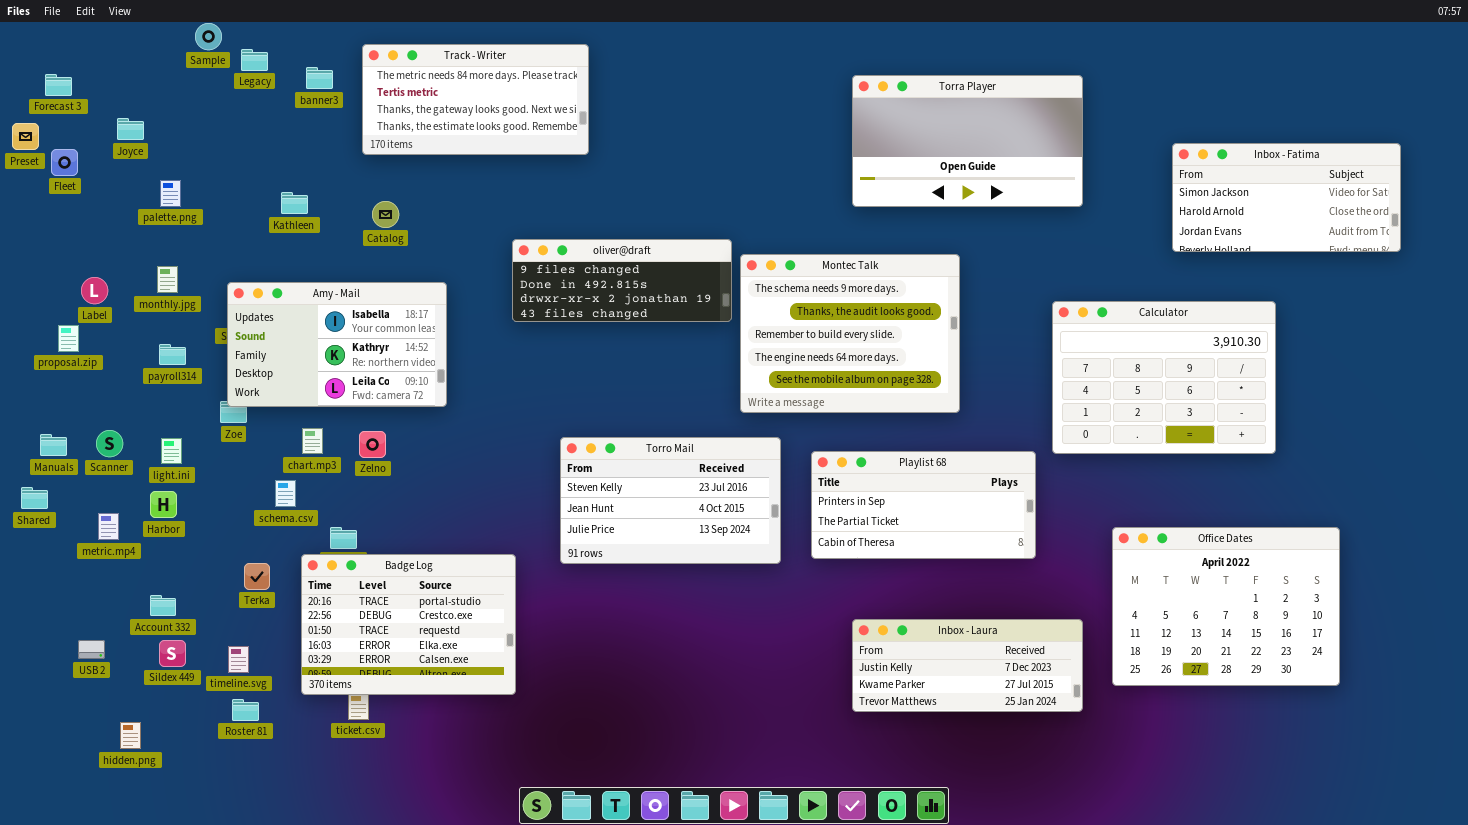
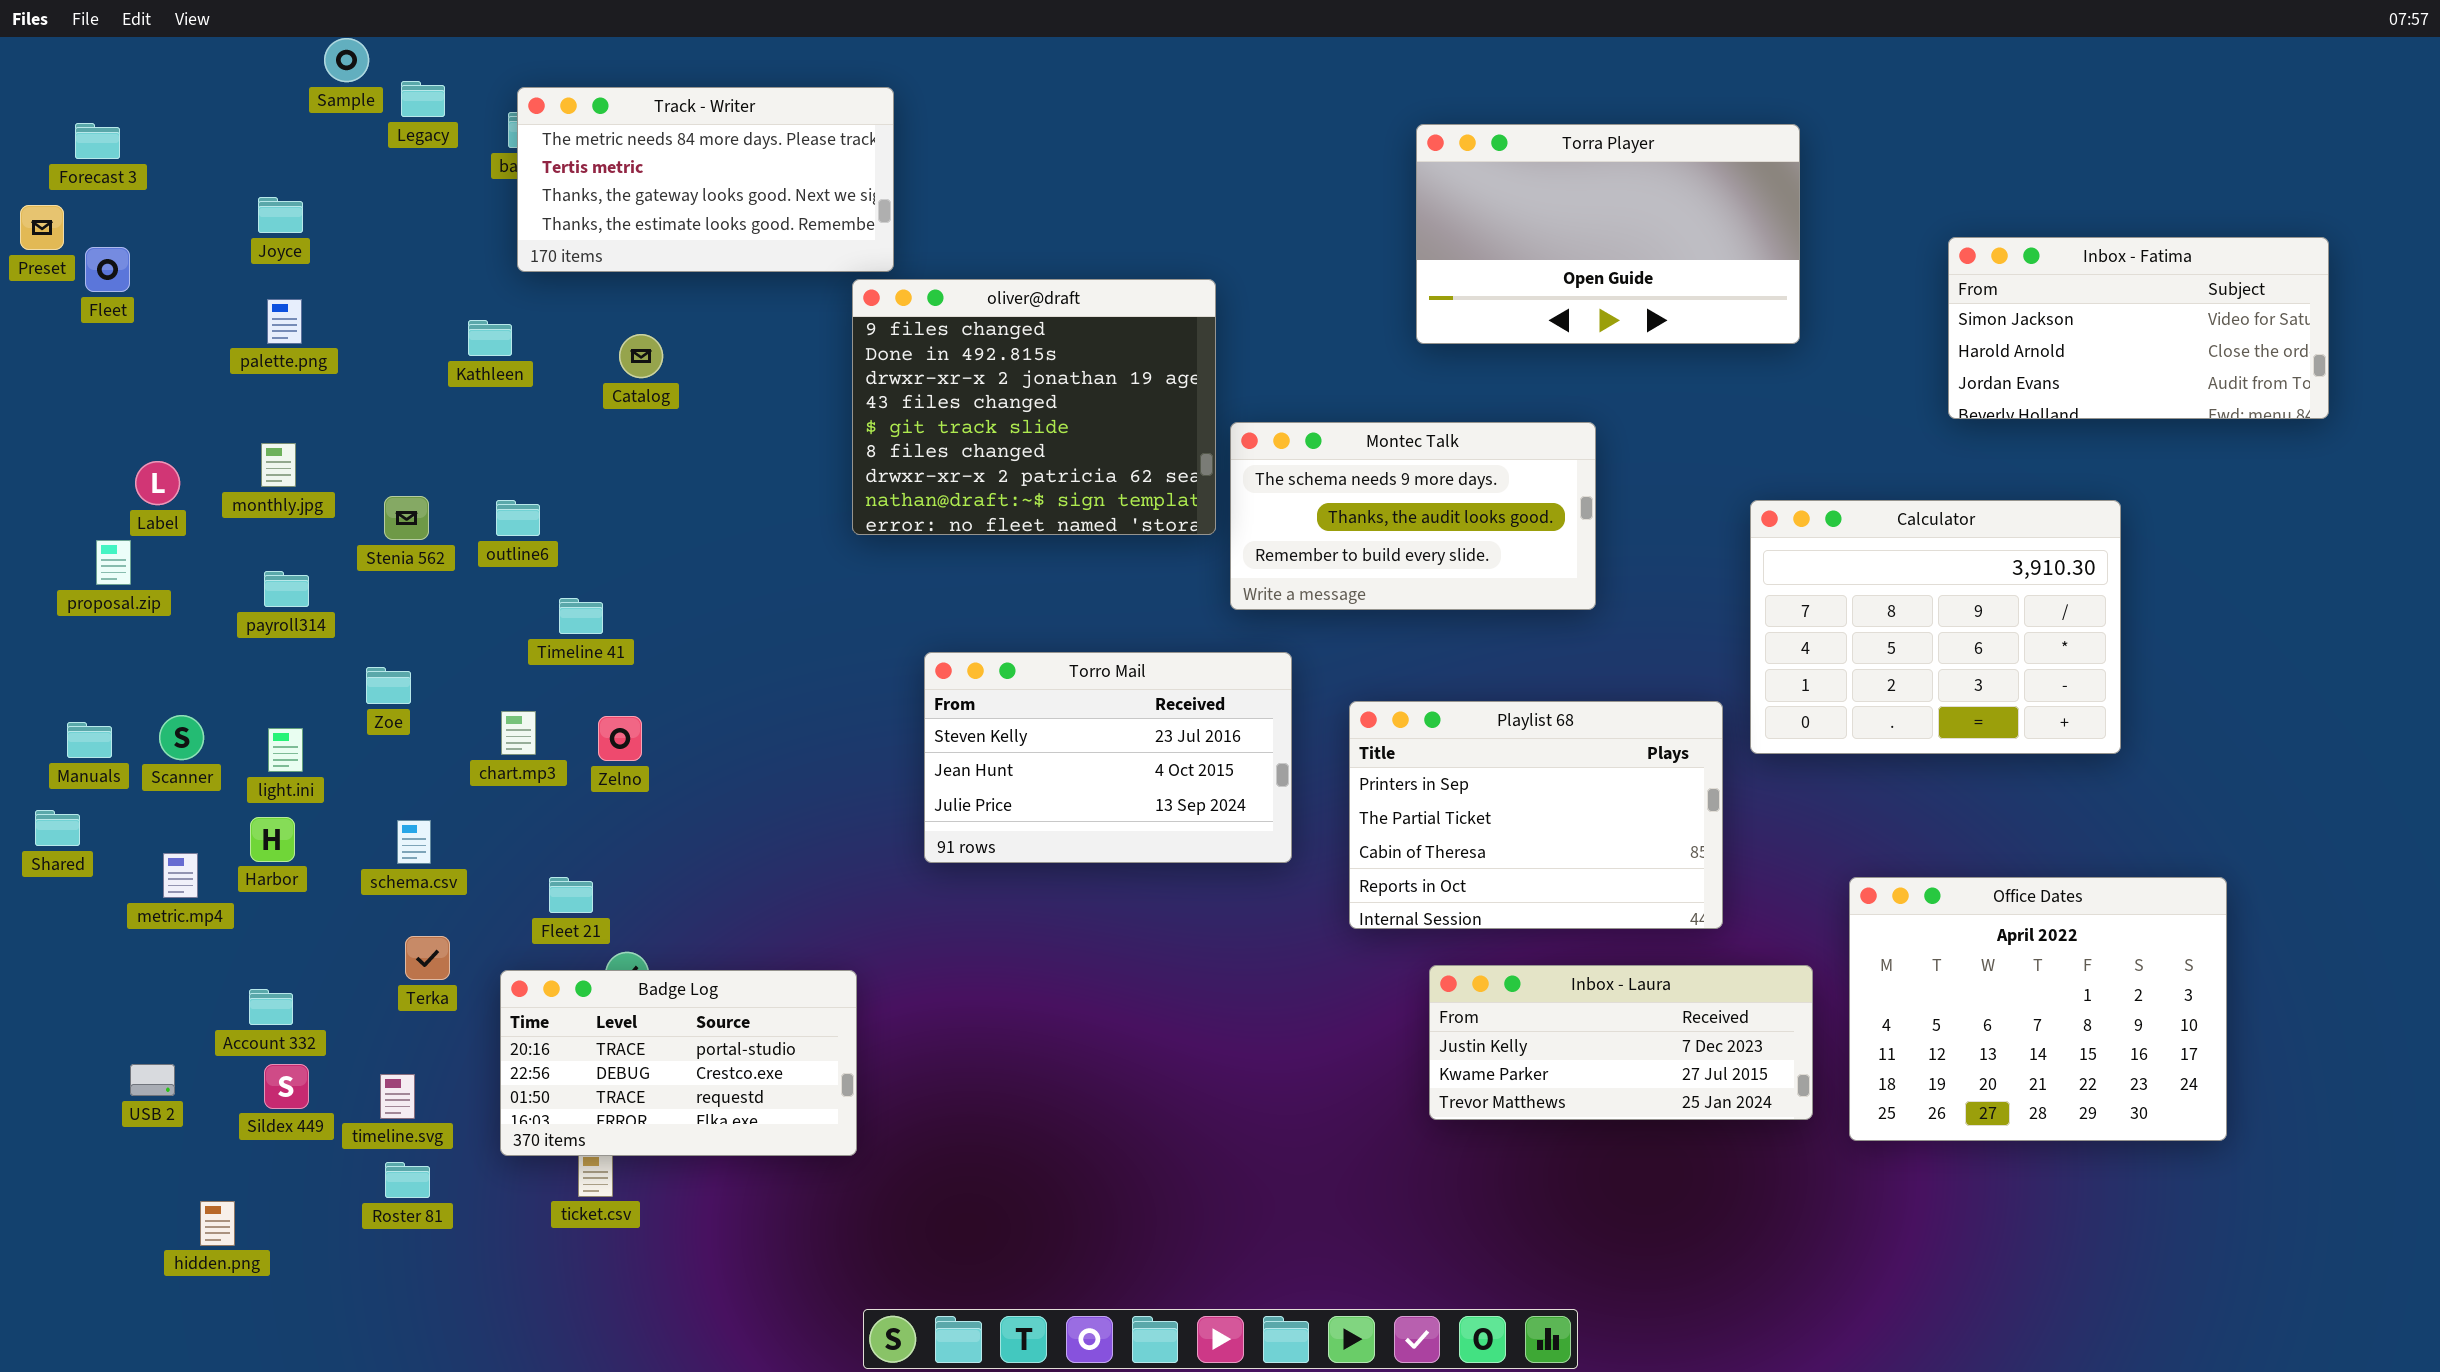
Track - Writer: [362,44,589,155] -> [517,87,894,272], moved
Joyce: [117,118,144,140] -> [258,197,303,233], moved
oliver@draft: [512,239,732,322] -> [852,279,1216,535], resized
Montec Talk: [740,254,960,413] -> [1230,422,1596,610], resized
Amy - Mail: [227,282,447,407] -> none, closed
Torro Mail: [560,437,781,564] -> [924,652,1292,863], moved
Playlist 68: [811,451,1036,559] -> [1349,701,1723,929], resized
schema.csv: [275,480,296,507] -> [397,820,431,864], moved
Badge Log: [301,554,516,695] -> [500,970,857,1156], resized
Inbox - Laura: [852,619,1083,712] -> [1429,965,1813,1120], moved

